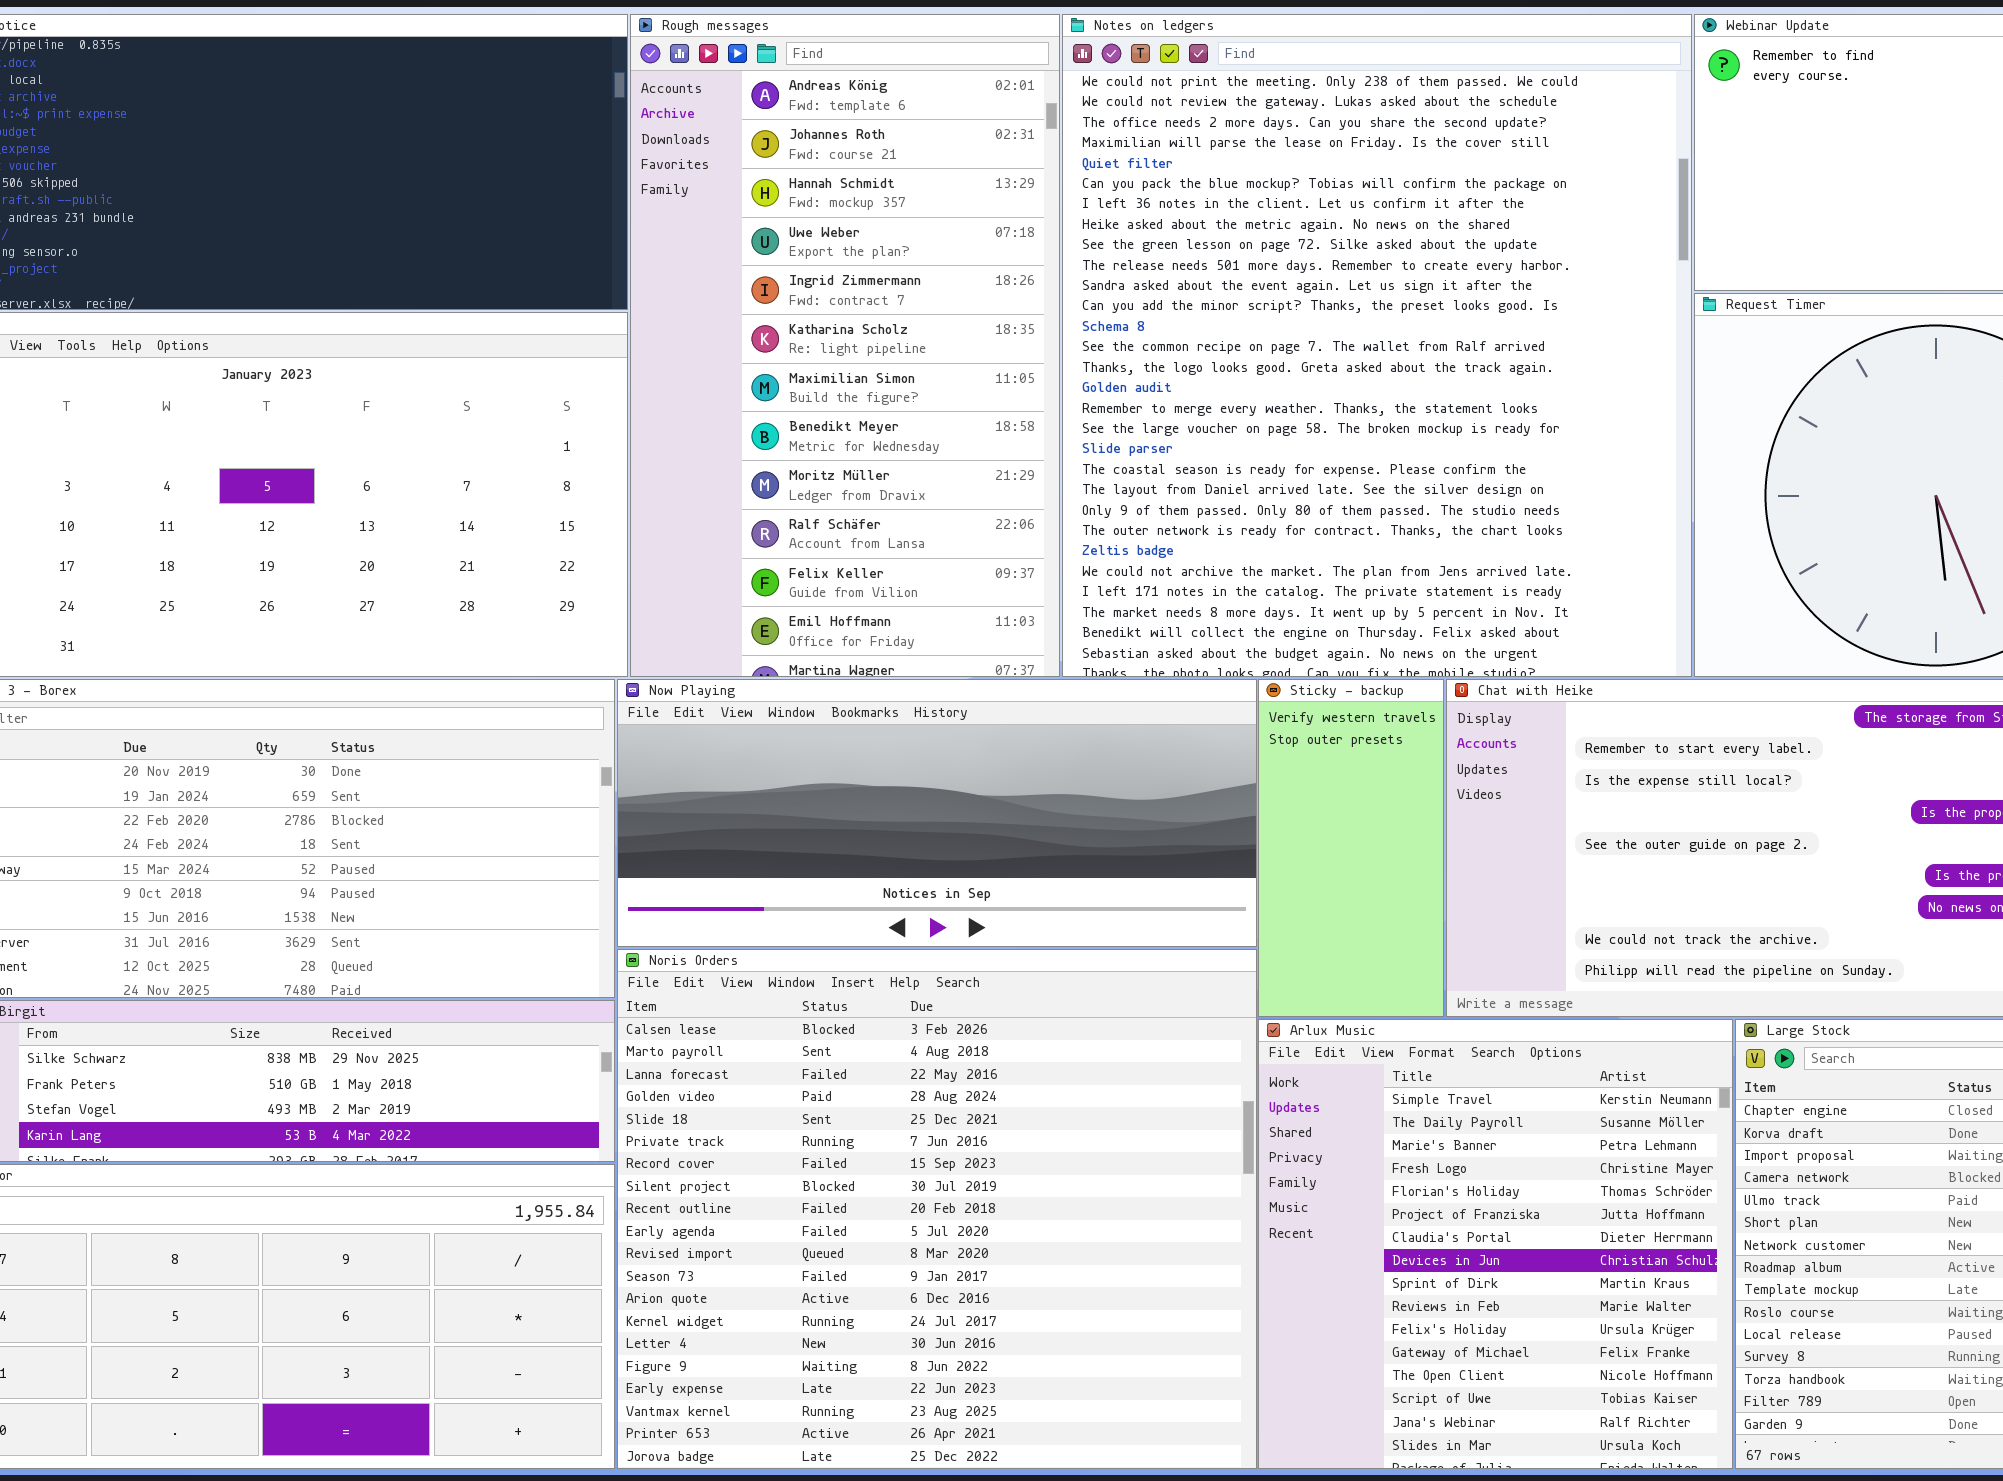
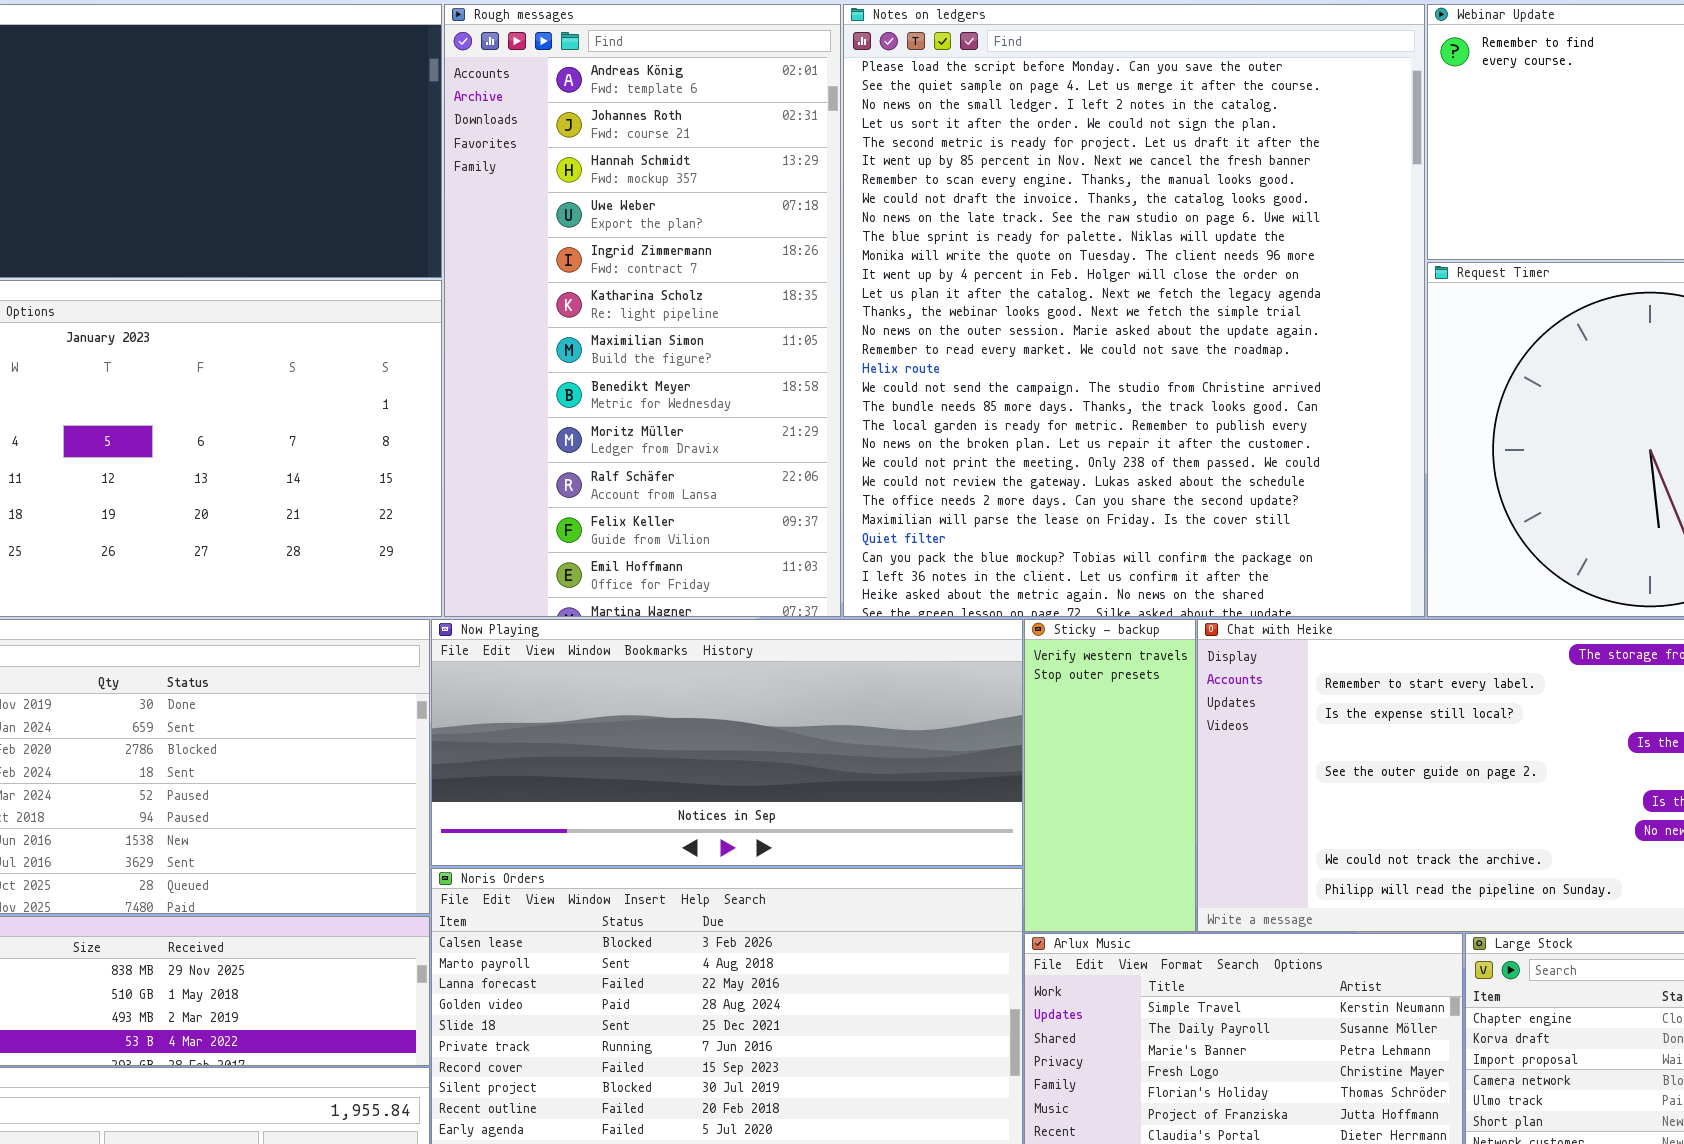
Notes on ledgers: [1062,14,1692,677] -> [843,4,1425,617], scrolled up 21 rows

